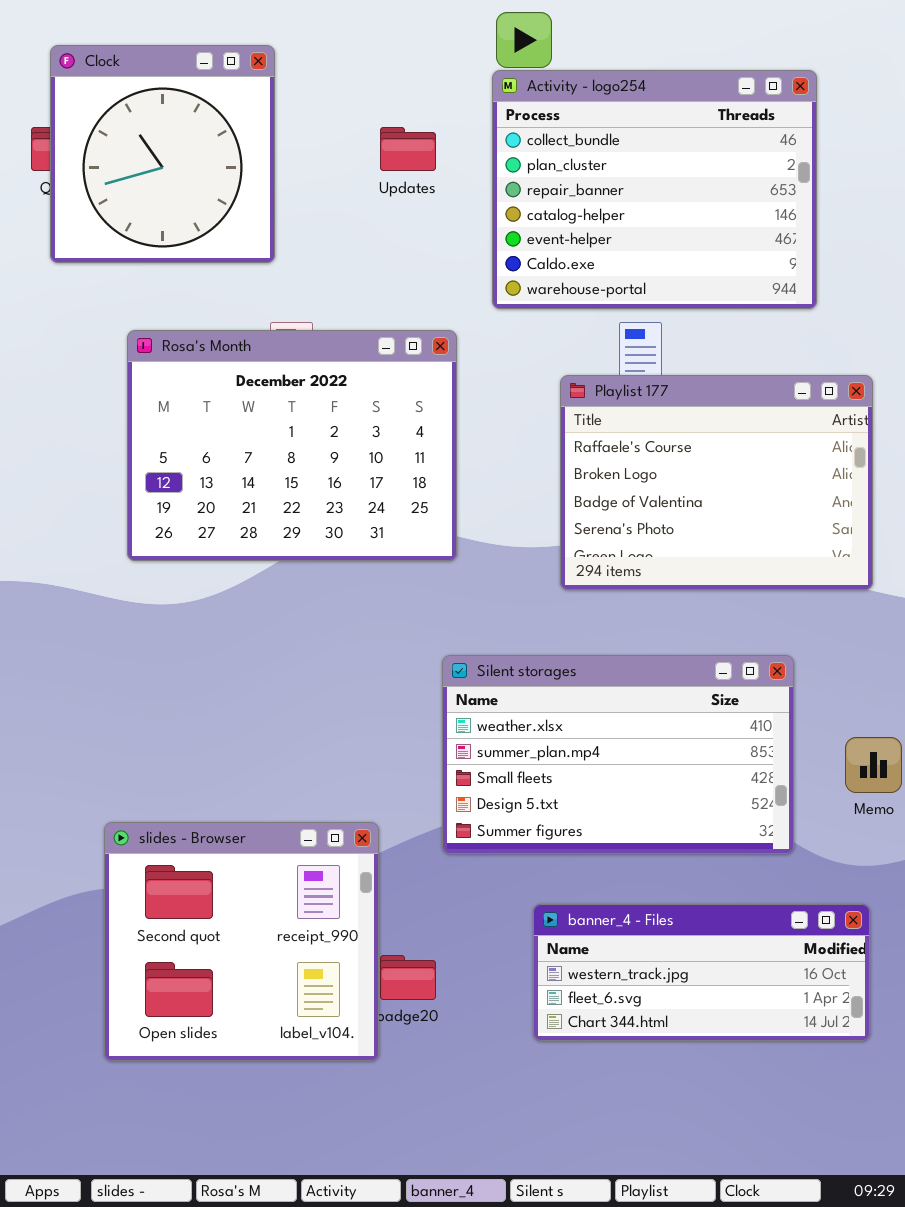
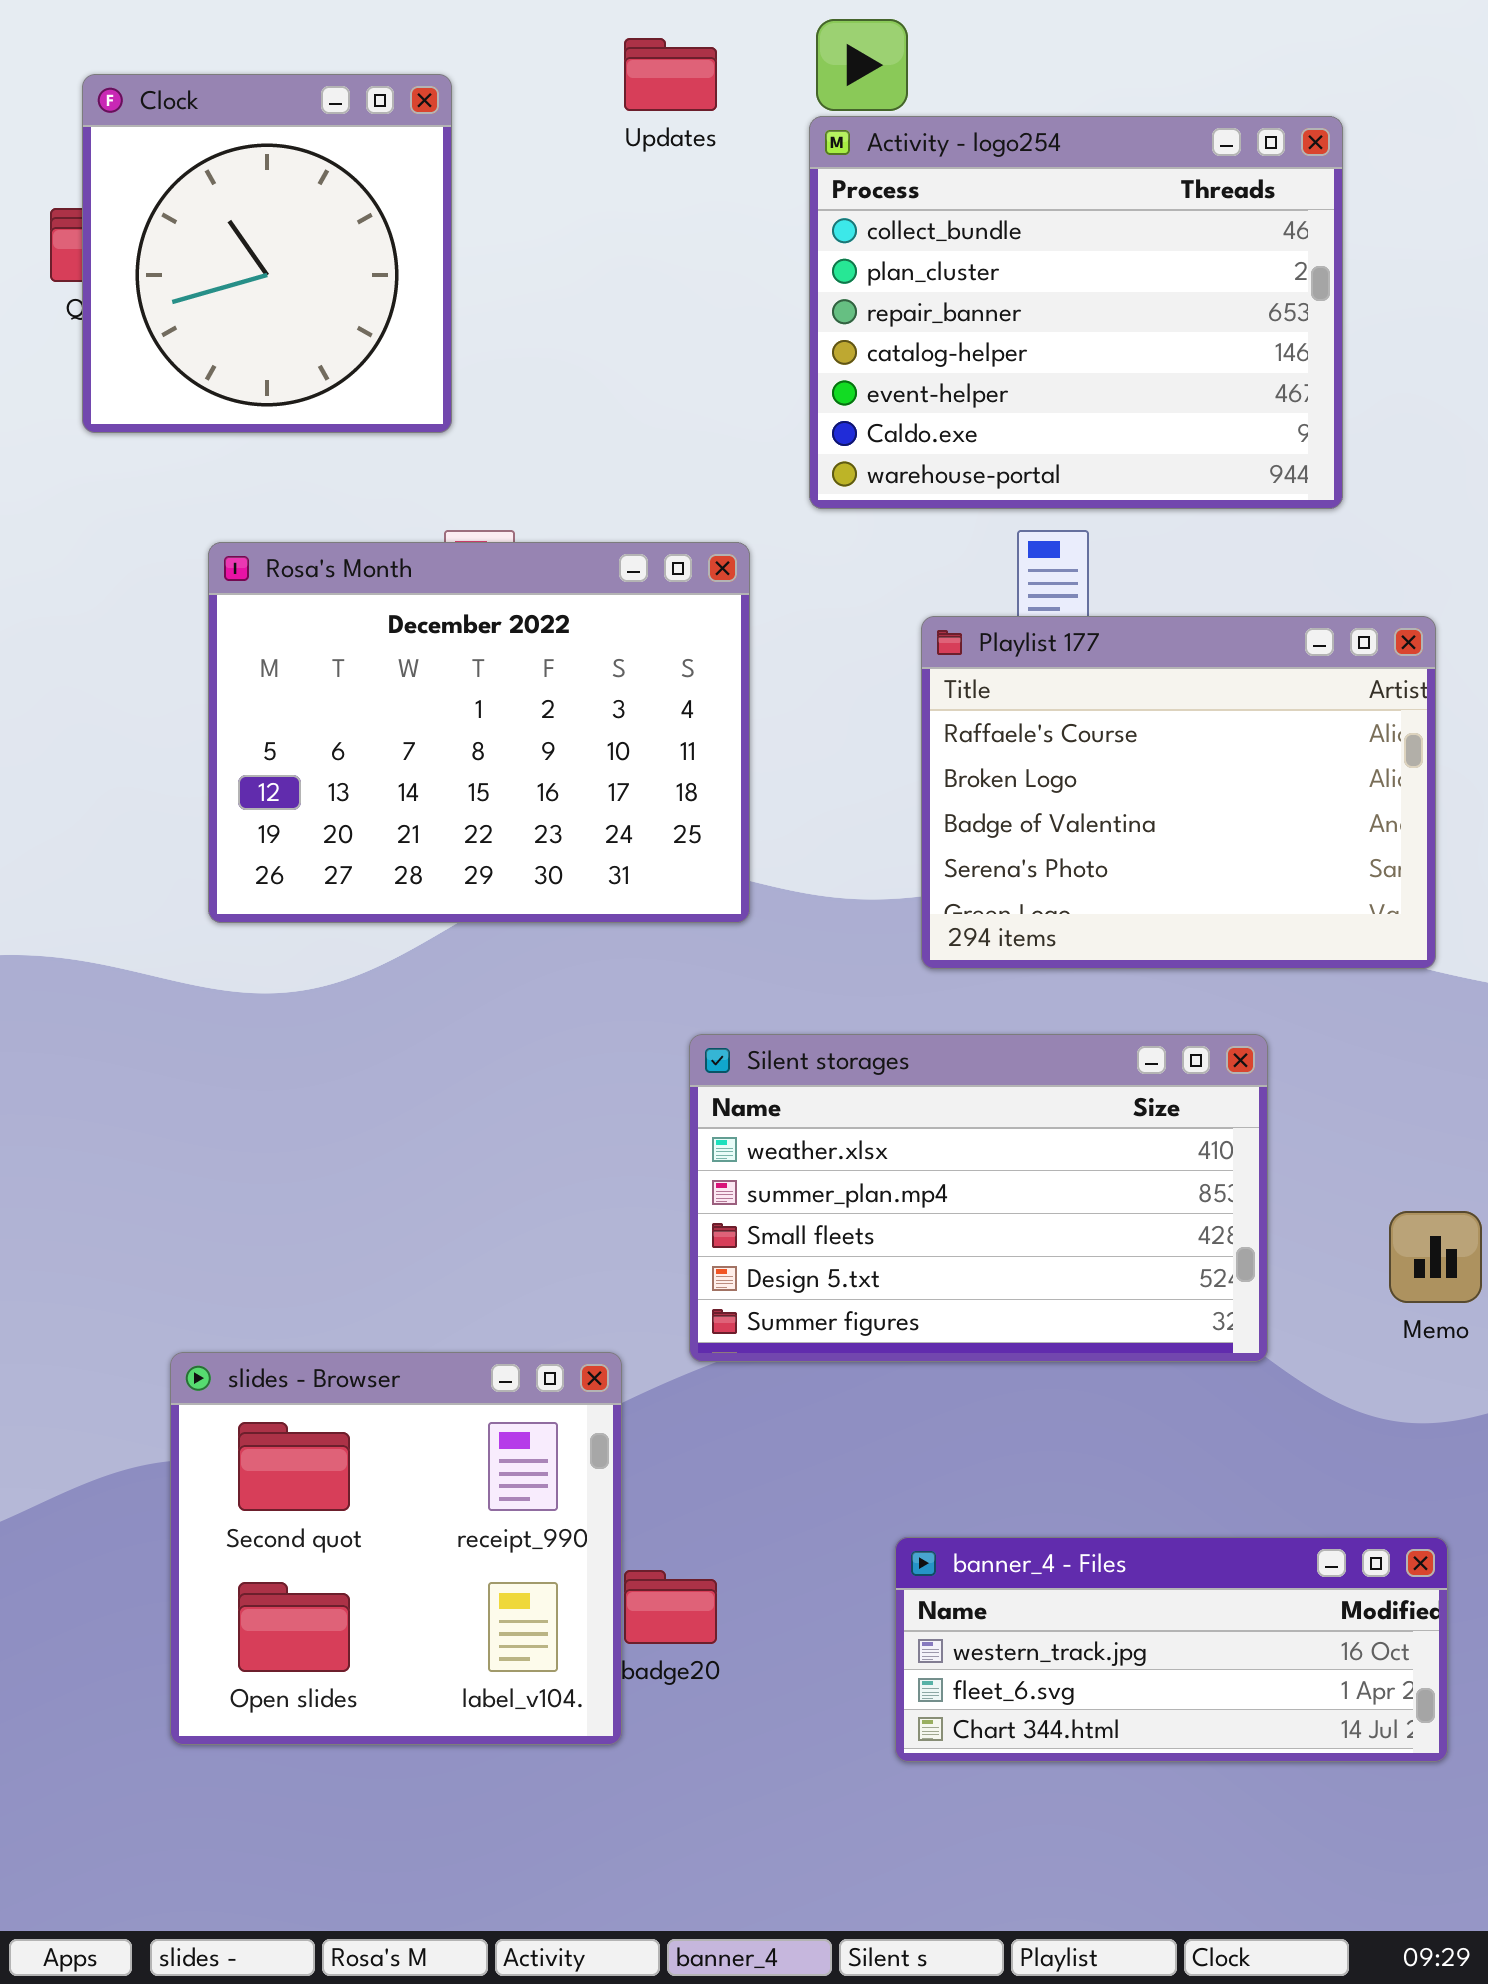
Updates: [380,127,436,171] -> [624,38,717,111], moved
Silent storages: [442,655,794,854] -> [689,1034,1268,1362], moved
banner_4 - Files: [533,904,870,1041] -> [895,1537,1448,1762], moved

